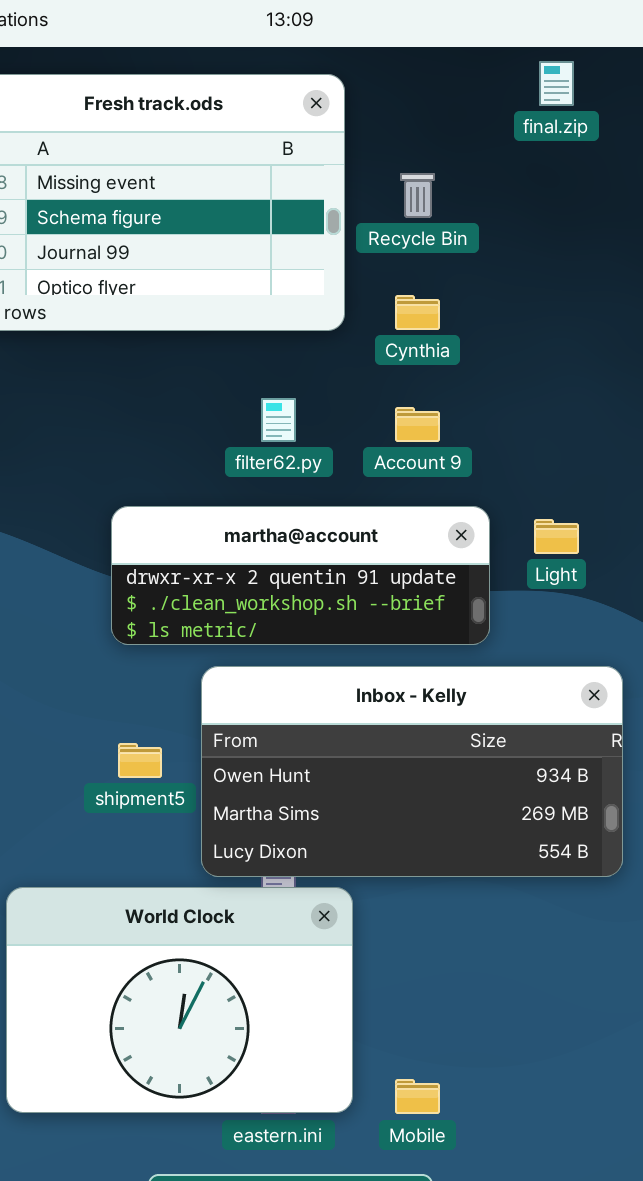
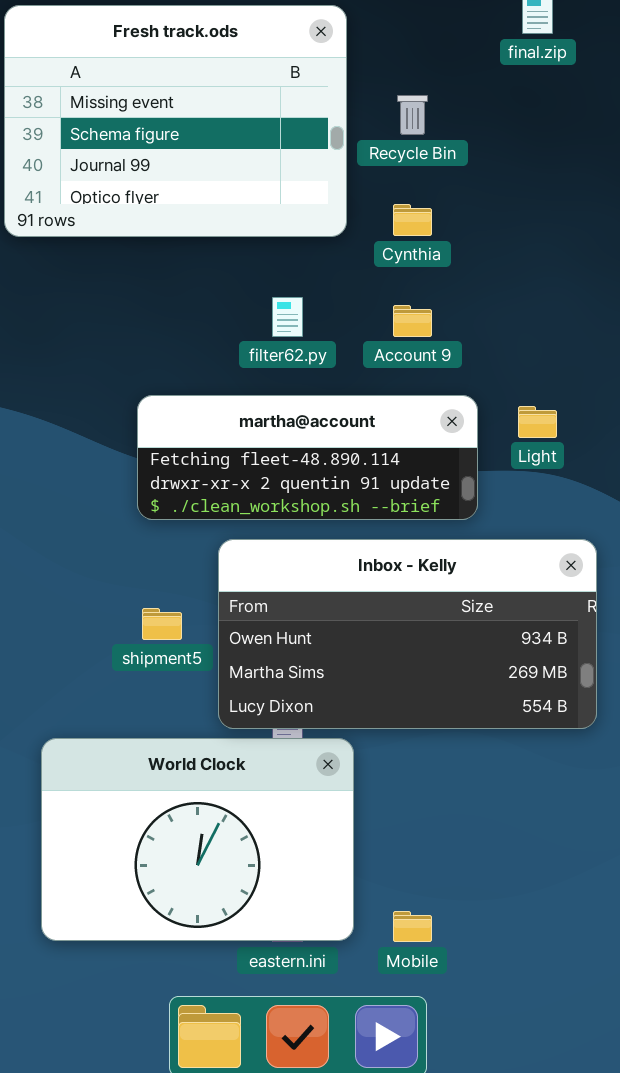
martha@account: [111,506,490,645] -> [137,395,478,520], scrolled up 1 row

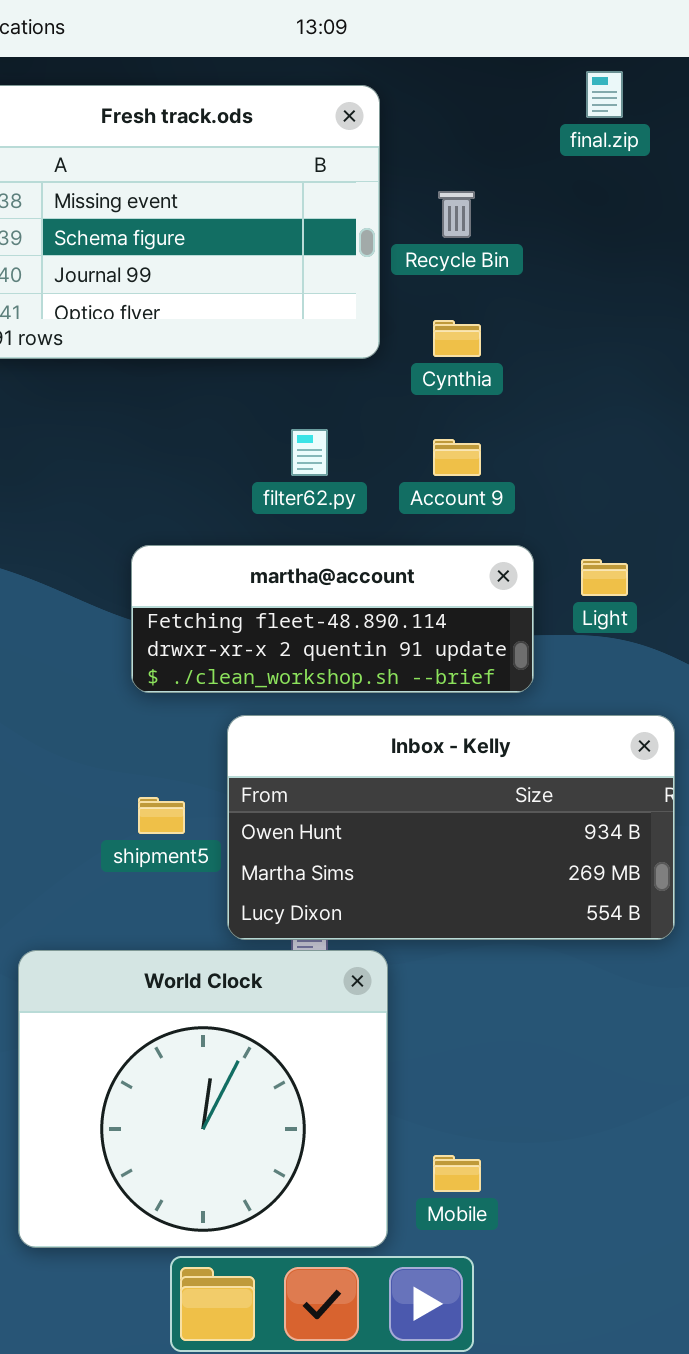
World Clock: [41,738,354,941] -> [18,950,388,1248], resized

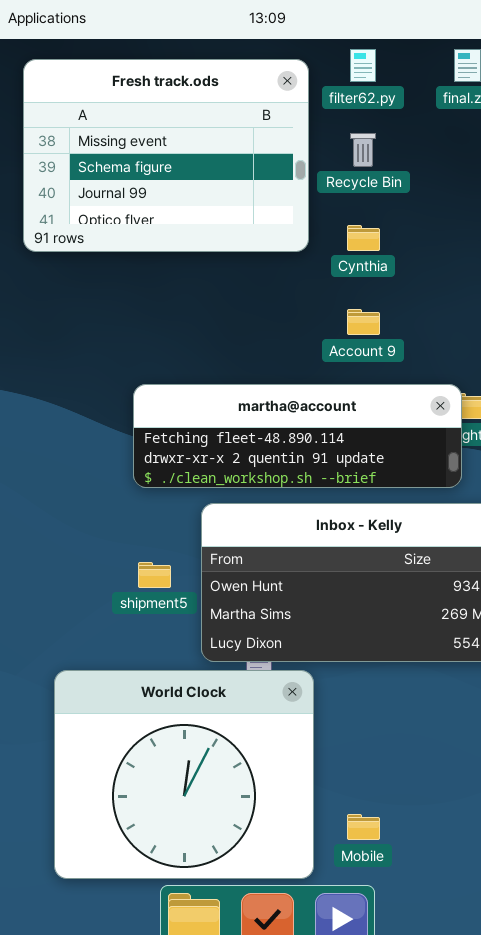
filter62.py: [291,429,328,476] -> [350,49,376,82], moved
martha@account: [131,545,534,693] -> [133,384,462,488], resized

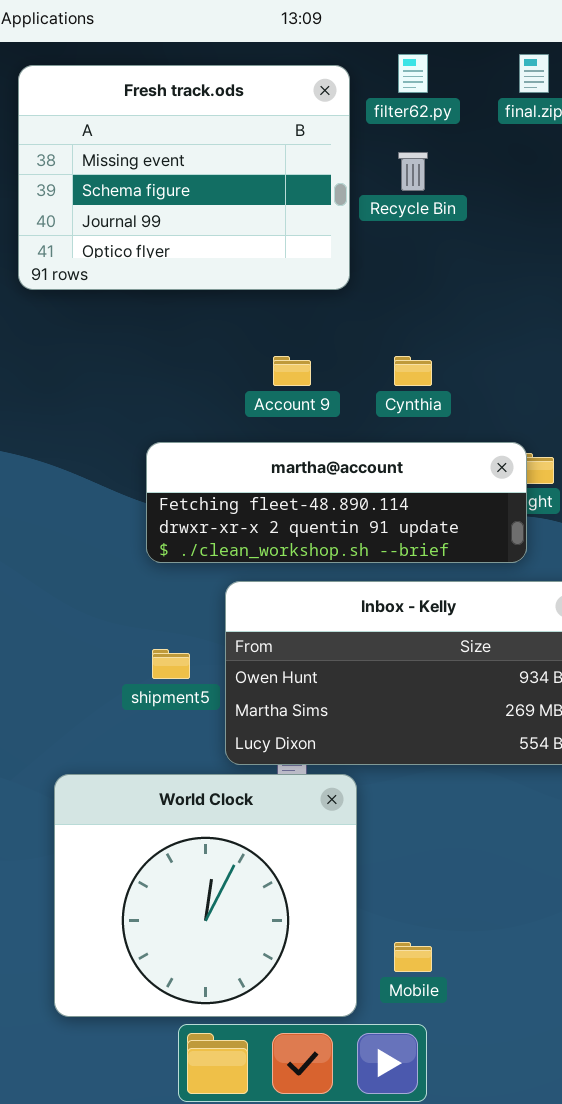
Cynthia: [347,225,380,251] -> [394,356,432,386], moved
Account 9: [347,309,380,335] -> [273,356,311,386], moved

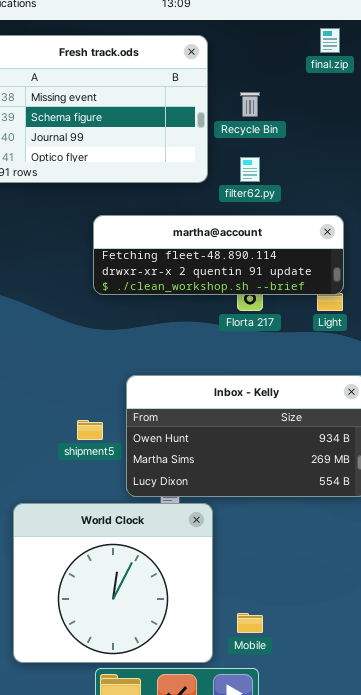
filter62.py: [398,54,428,93] -> [240,157,260,182], moved
martha@account: [146,442,527,563] -> [93,215,344,295], moved

